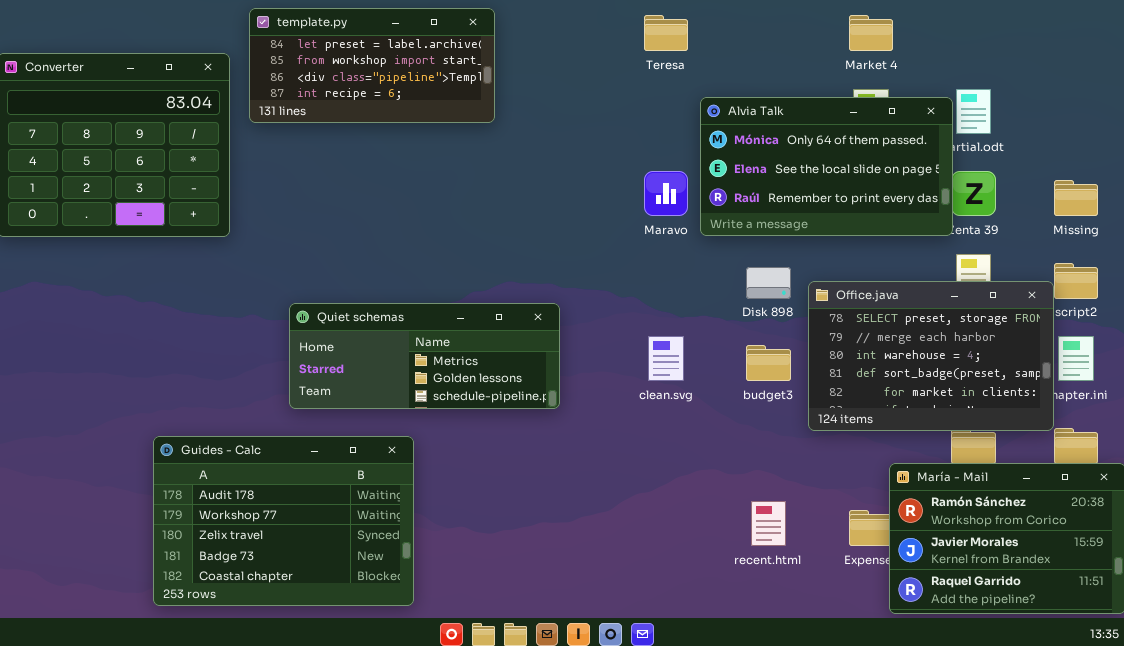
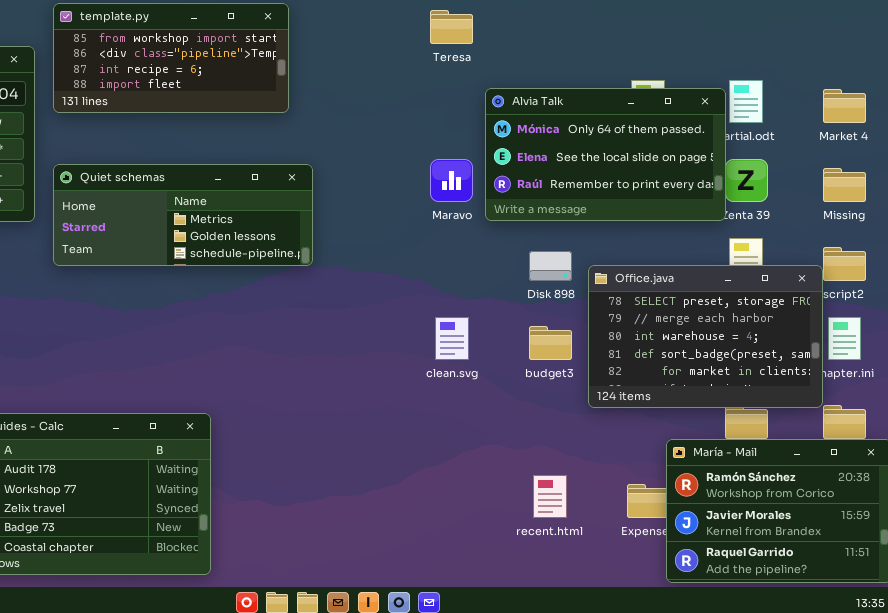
template.py: [249,8,495,123] -> [53,3,289,113], scrolled down 1 row
Market 4: [849,15,893,51] -> [823,89,866,123], moved
Quiet schemas: [289,303,560,409] -> [53,164,313,266], moved

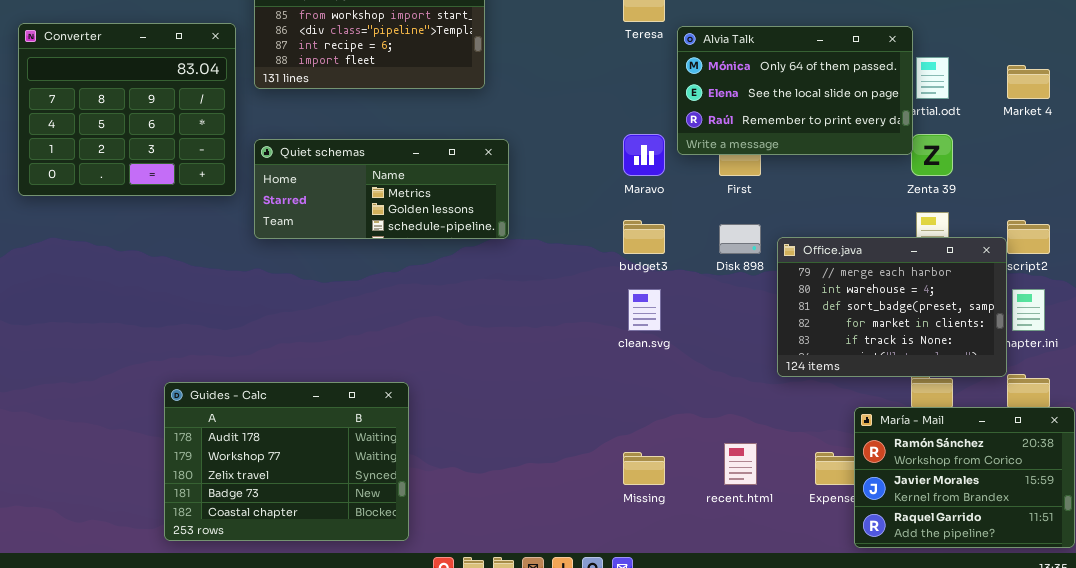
Alvia Talk: [485,88,726,221] -> [677,26,913,155], moved
Missing: [823,168,866,202] -> [623,452,665,485], moved
Office.java: [588,265,823,408] -> [777,237,1007,377], scrolled down 1 row
budget3: [529,326,572,360] -> [623,220,665,254], moved

